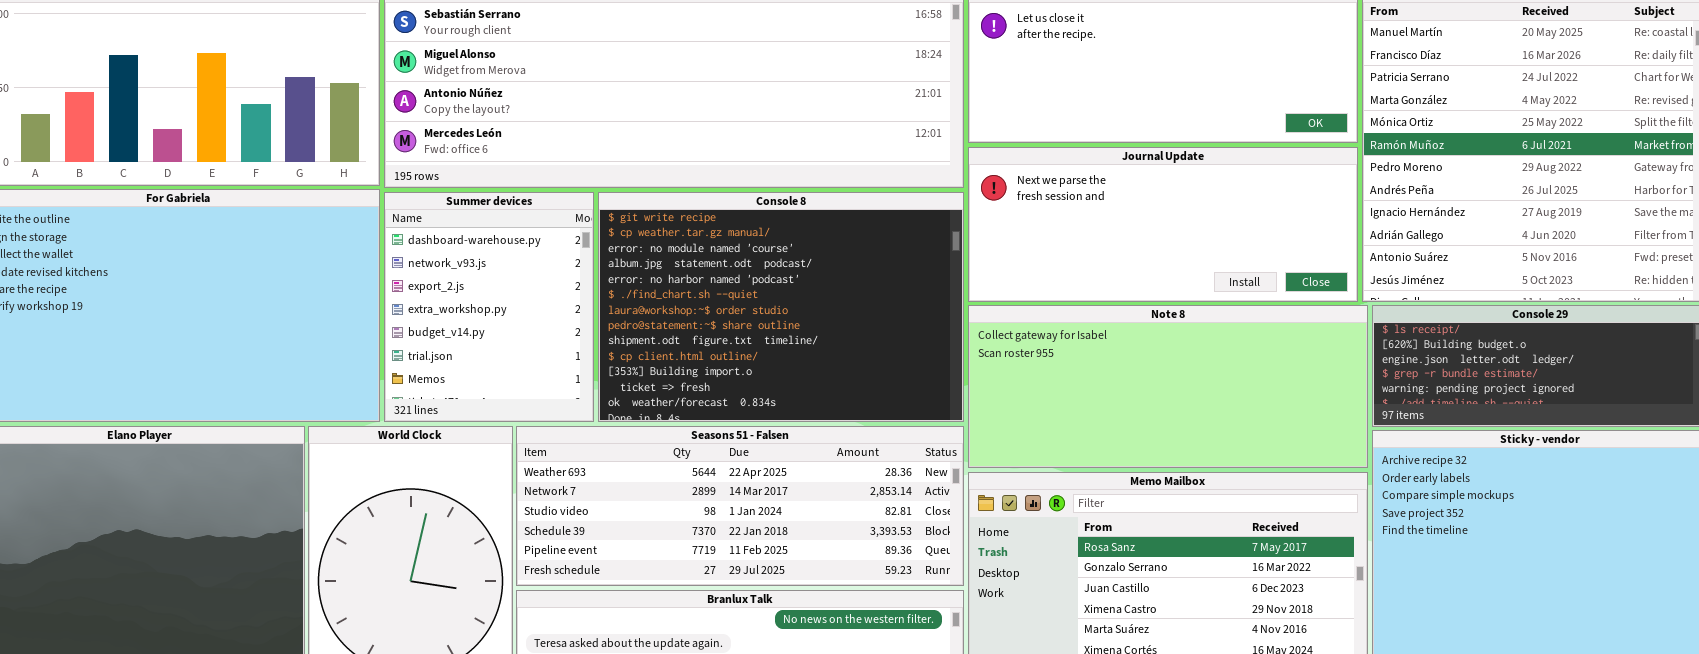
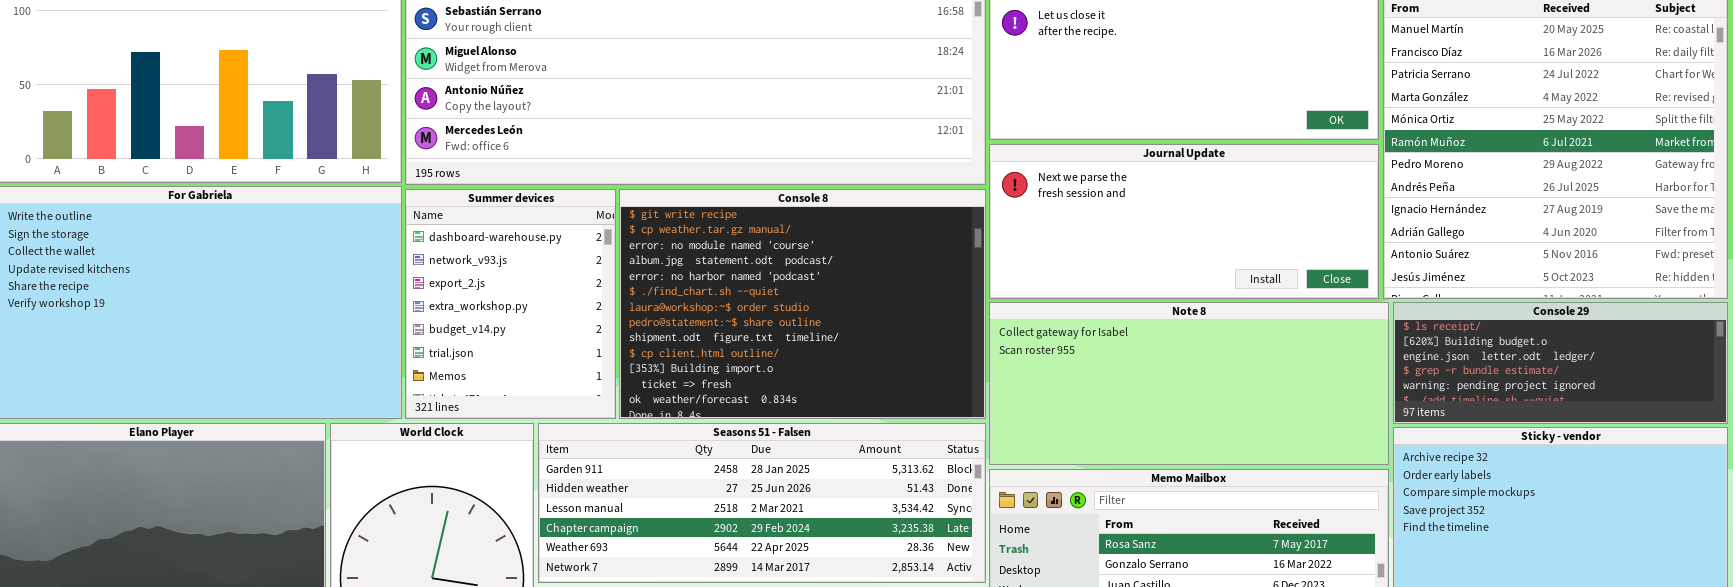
Seasons 51 - Falsen: [516,426,964,586] -> [538,423,986,583], scrolled up 4 rows

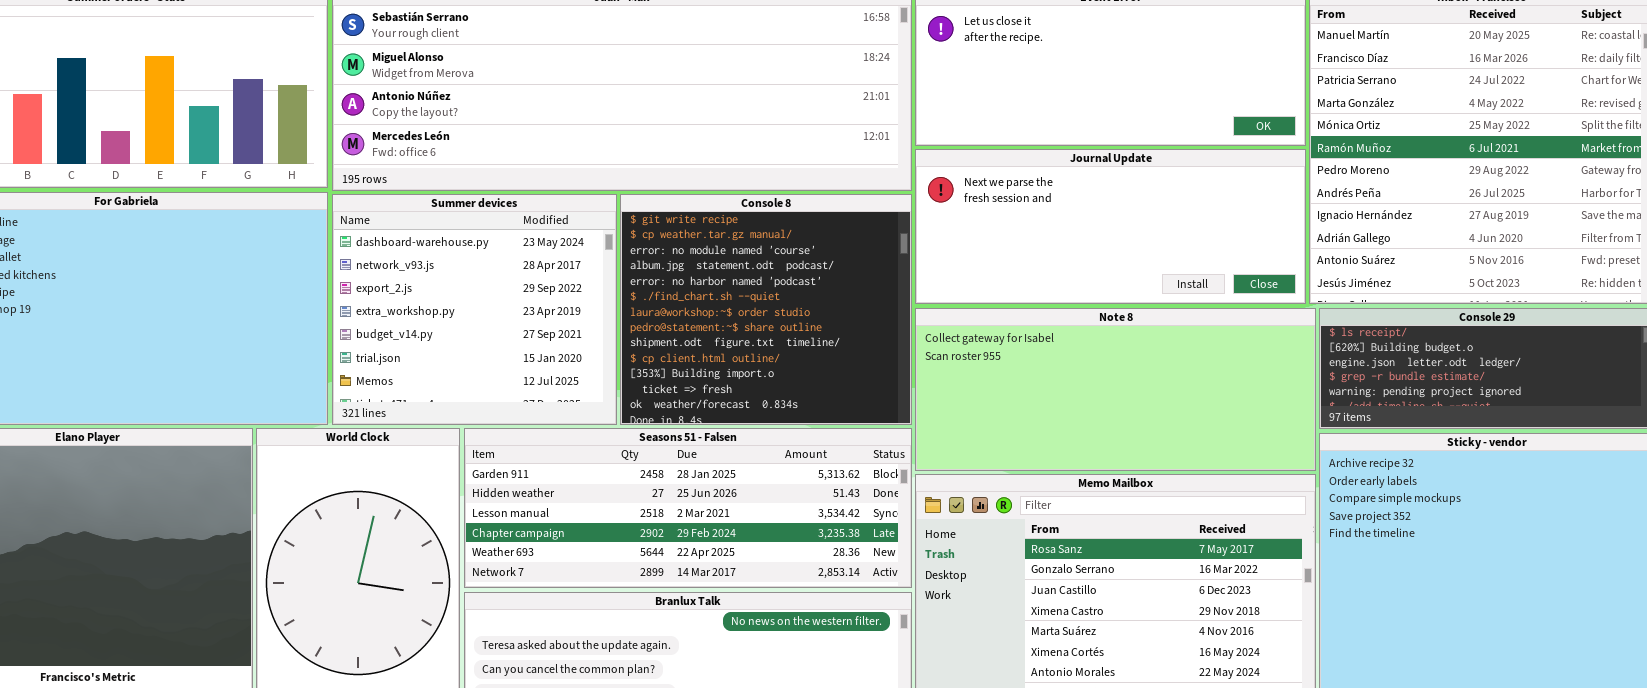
Summer devices: [405,189,616,419] -> [332,194,617,425], resized
Console 8: [619,189,986,419] -> [620,194,912,425], resized

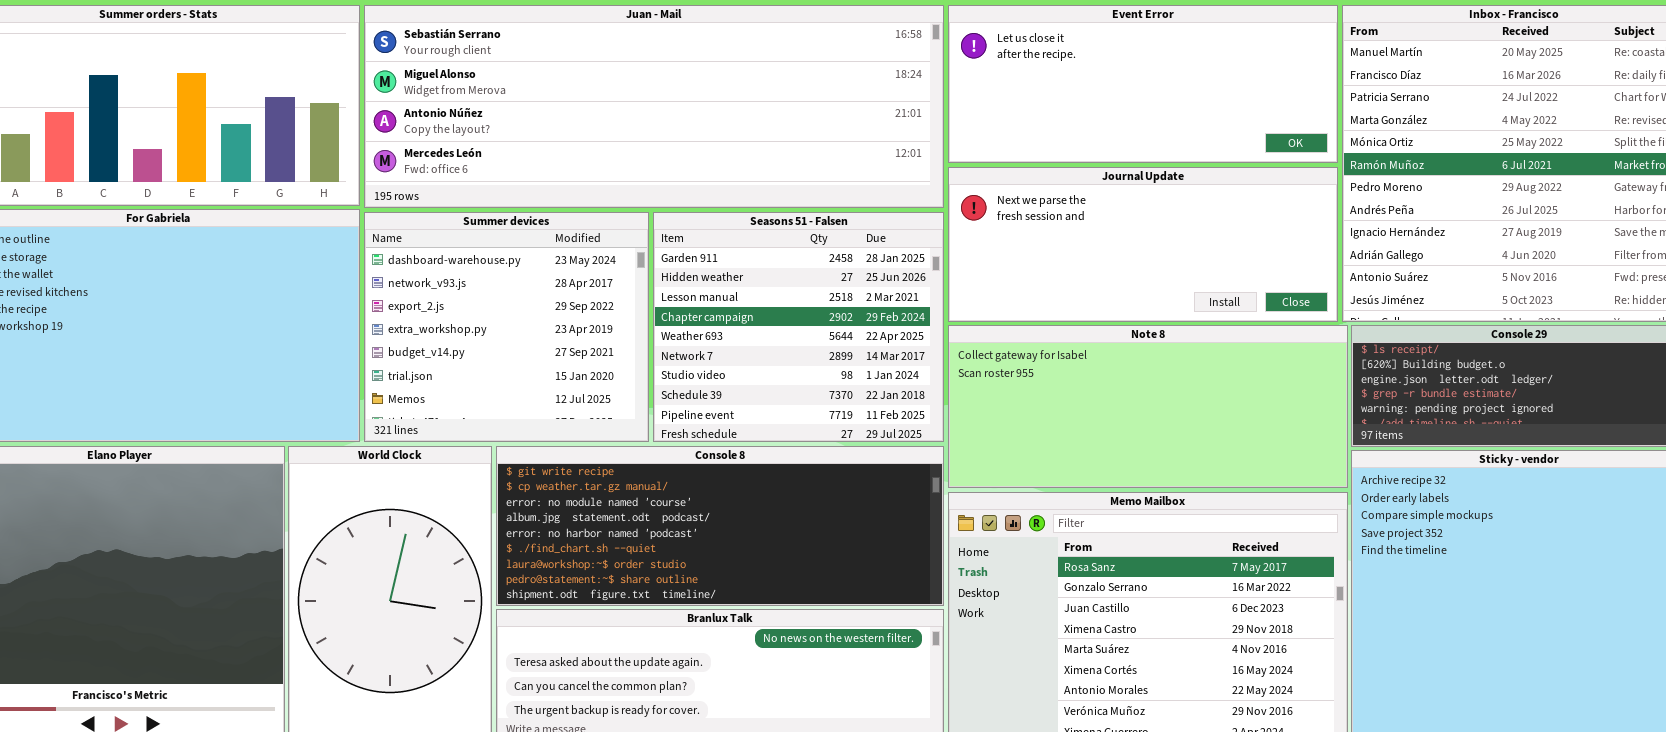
Console 8: [620,194,912,425] -> [496,446,944,606], moved, resized
Seasons 51 - Falsen: [464,428,912,588] -> [653,212,944,442], moved, resized

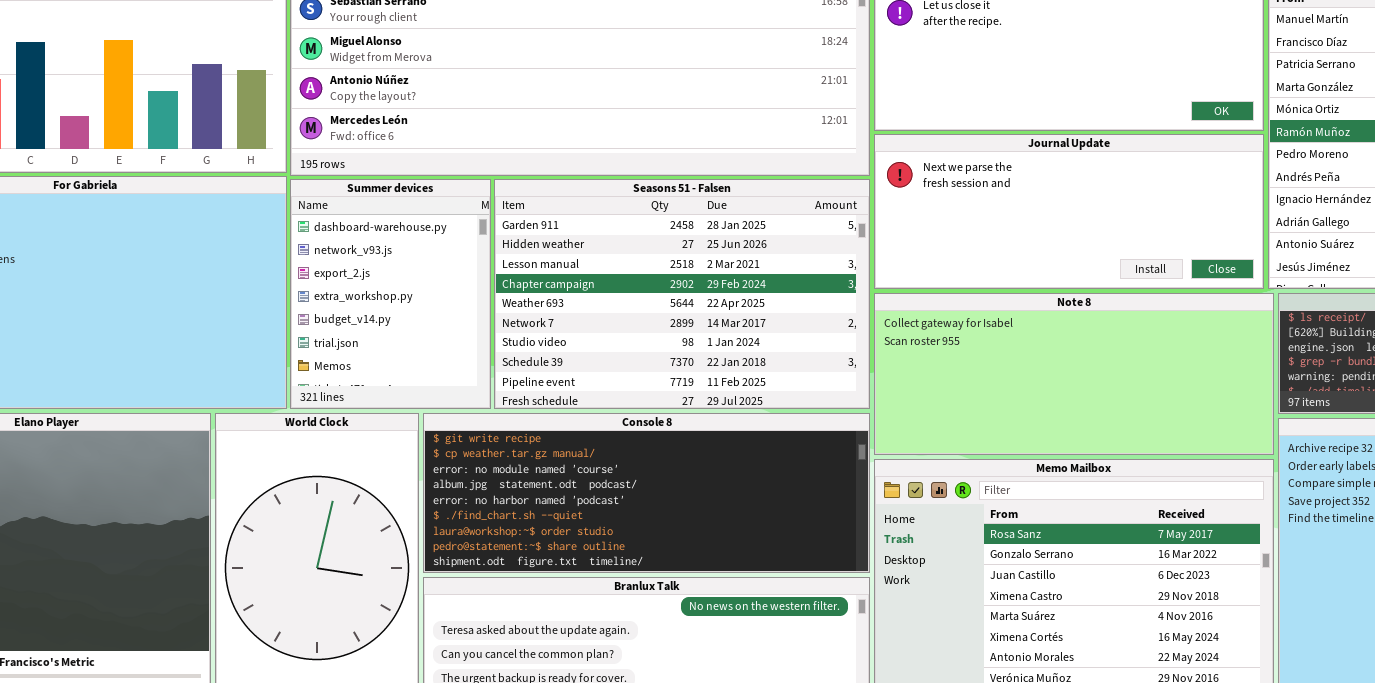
Summer devices: [364,212,649,442] -> [290,179,491,409], resized
Seasons 51 - Falsen: [653,212,944,442] -> [494,179,870,409], resized

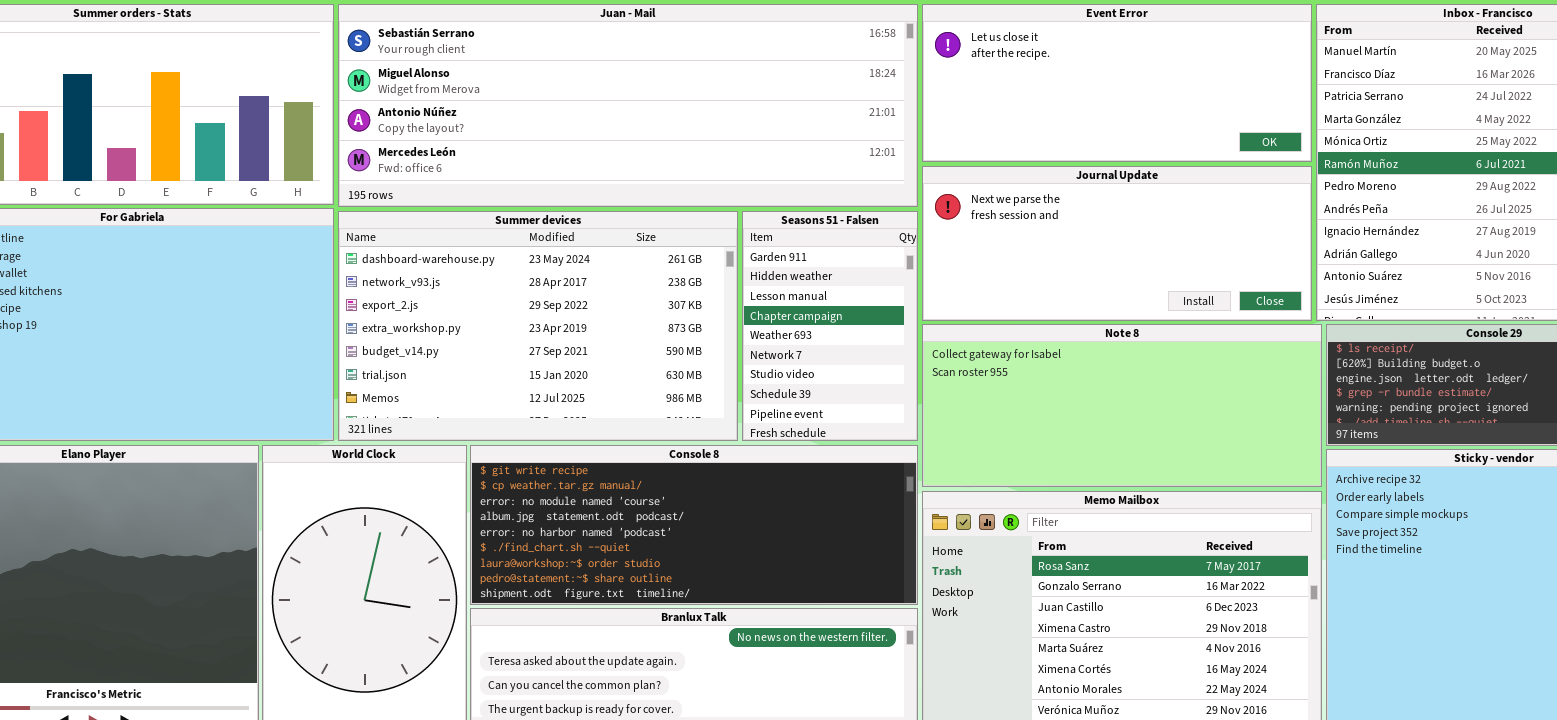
Summer devices: [290,179,491,409] -> [338,211,738,441], resized
Seasons 51 - Falsen: [494,179,870,409] -> [742,211,918,441], resized

